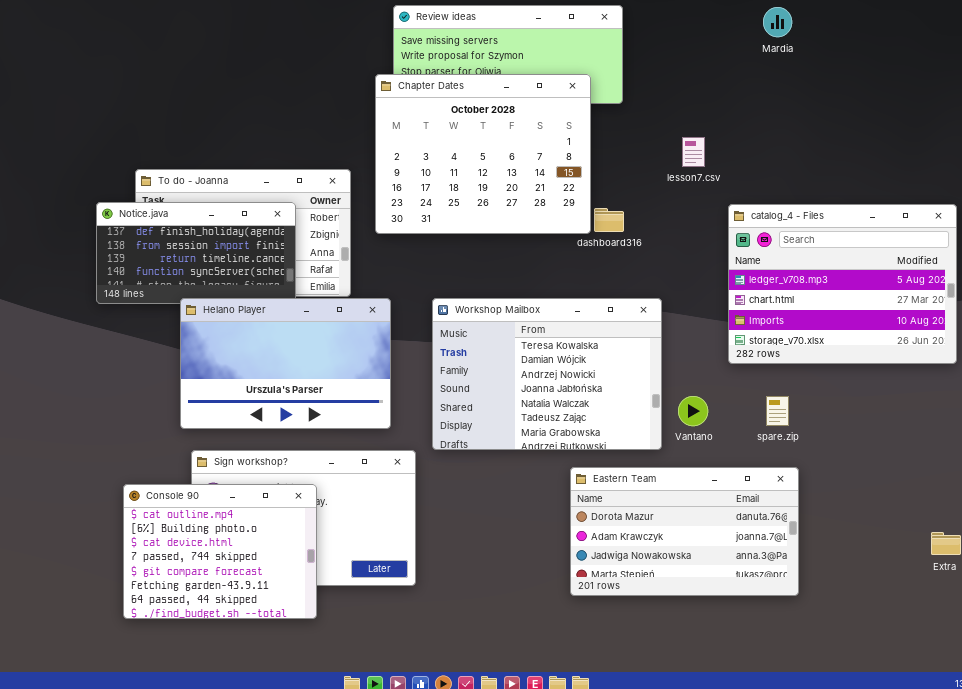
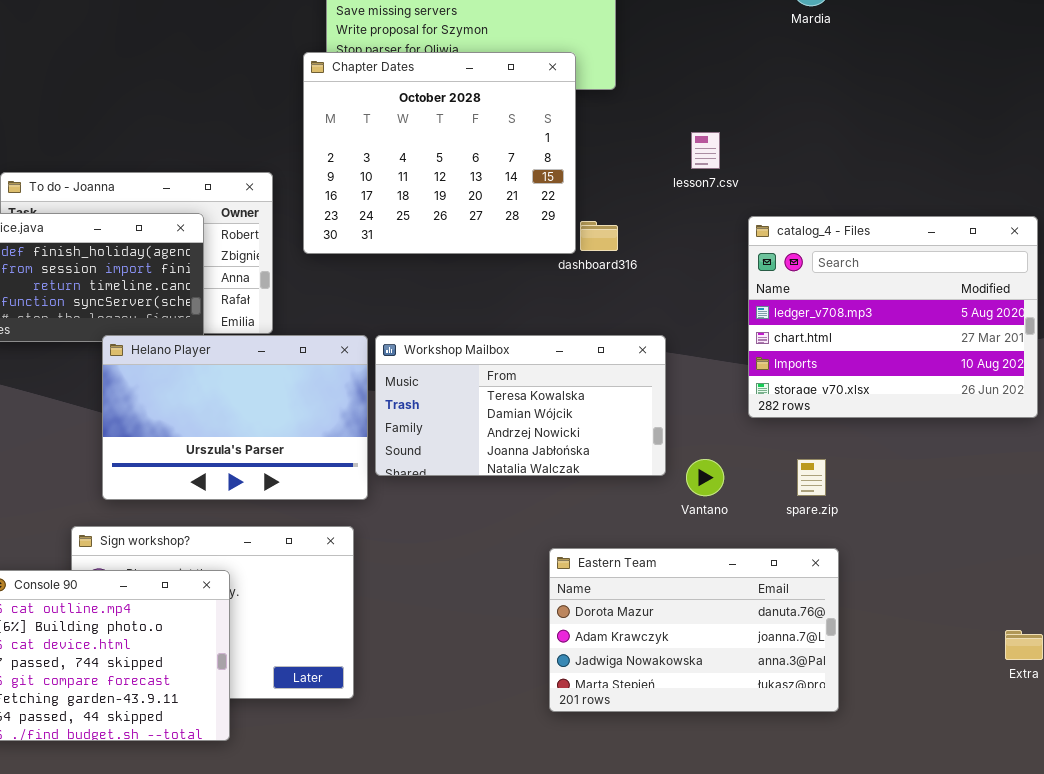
Helano Player: [180,298,391,429] -> [102,335,368,500], moved
Workshop Mailbox: [432,298,662,450] -> [375,335,666,476], resized

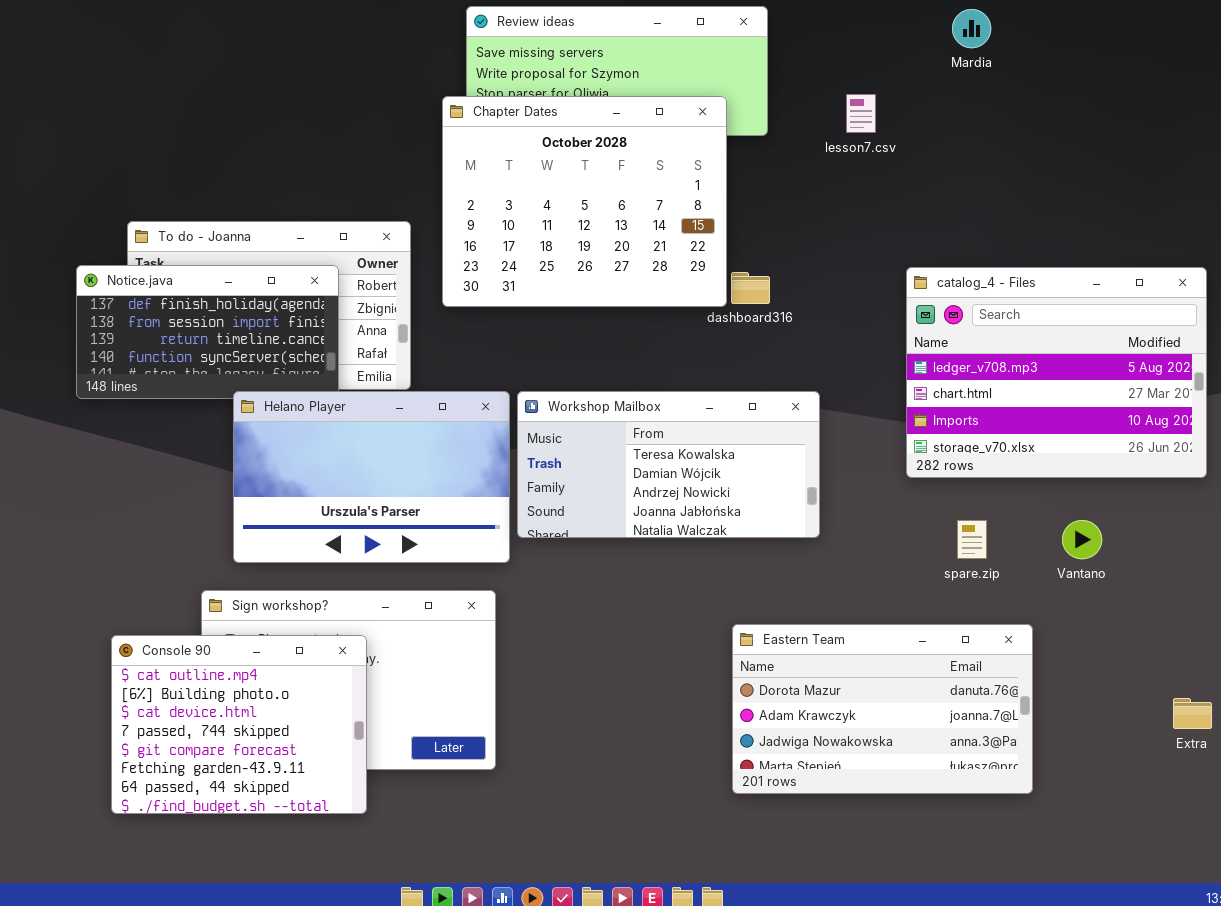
lesson7.csv: [691,132,720,169] -> [846,94,876,133], moved
Vantano: [686,459,724,496] -> [1062,520,1102,559], moved
Eastern Team: [549,548,839,712] -> [732,624,1033,794], moved

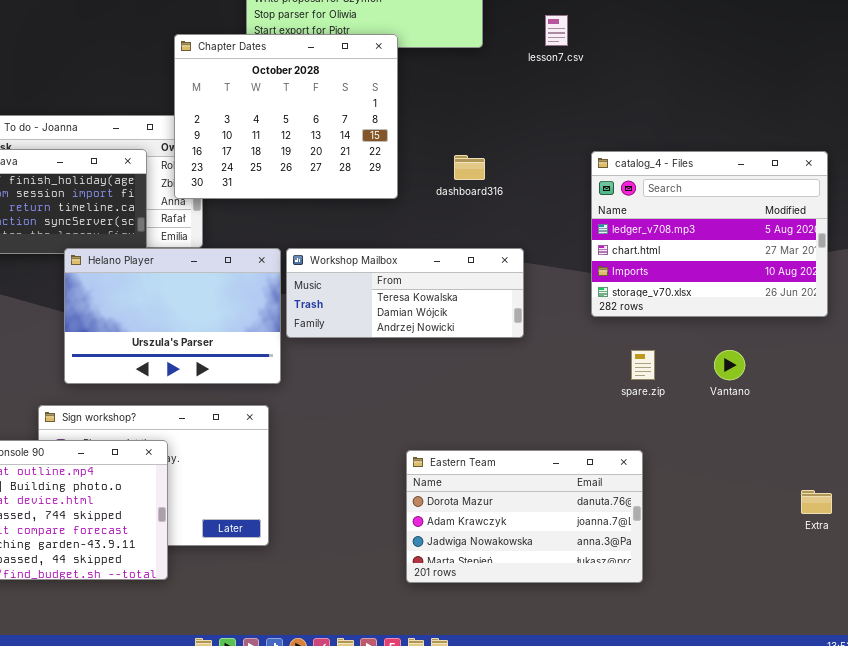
Chapter Dates: [442,96,727,307] -> [174,34,398,199], moved
Workshop Mailbox: [517,391,820,538] -> [286,248,524,338], resized
Eastern Team: [732,624,1033,794] -> [406,450,643,583], moved

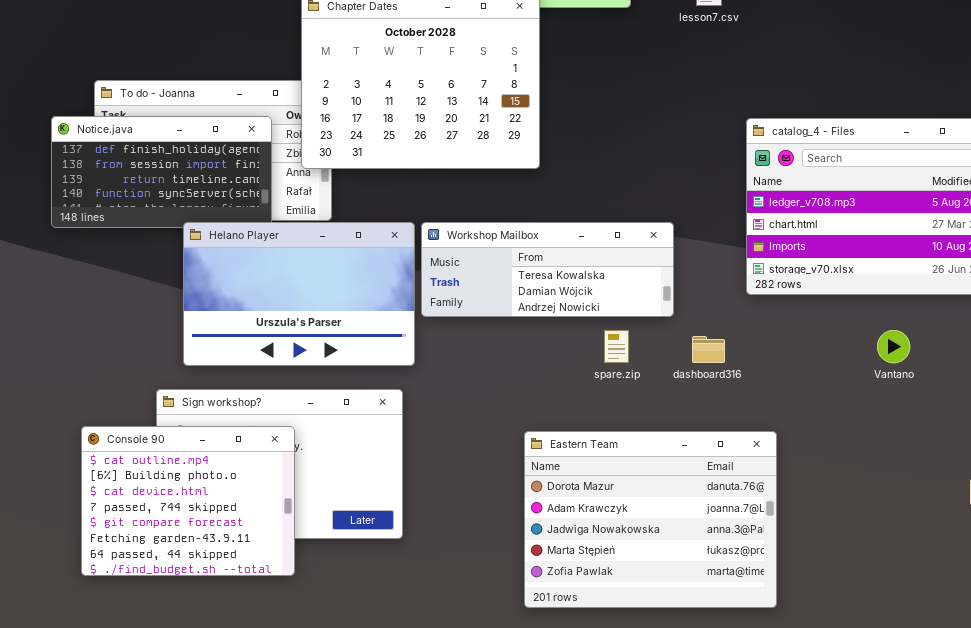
dashboard316: [454,155,485,180] -> [692,336,725,363], moved
spare.zip: [631,350,655,380] -> [604,330,629,363], moved
Eastern Team: [406,450,643,583] -> [524,431,777,608], moved, resized

